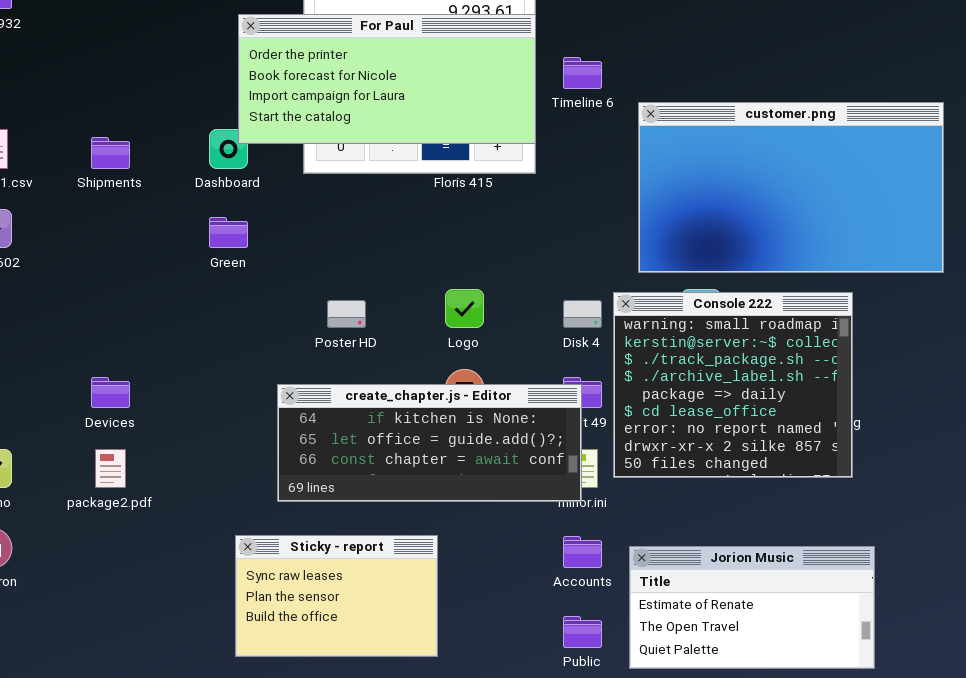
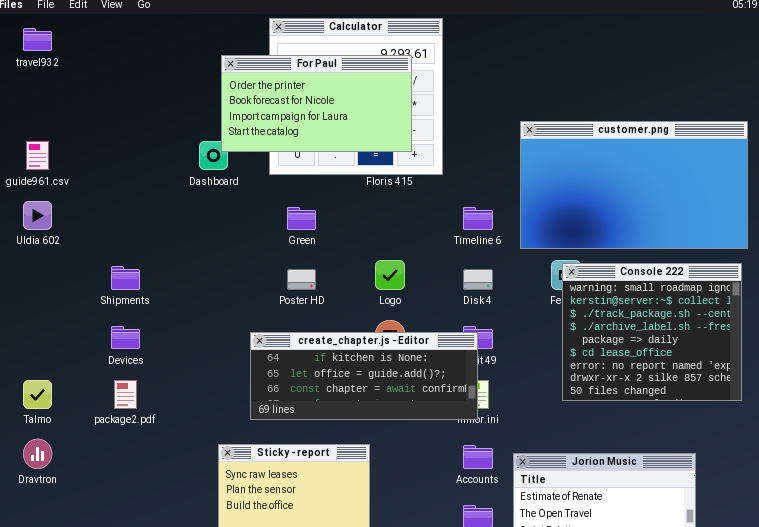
For Paul: [238,14,536,144] -> [221,55,412,152], resized
Timeline 6: [563,57,602,89] -> [463,207,493,230], moved
Shipments: [91,137,130,169] -> [111,266,140,290], moved
Green: [209,217,248,248] -> [287,207,316,230], moved
Console 222: [613,292,853,478] -> [562,263,742,401], moved

